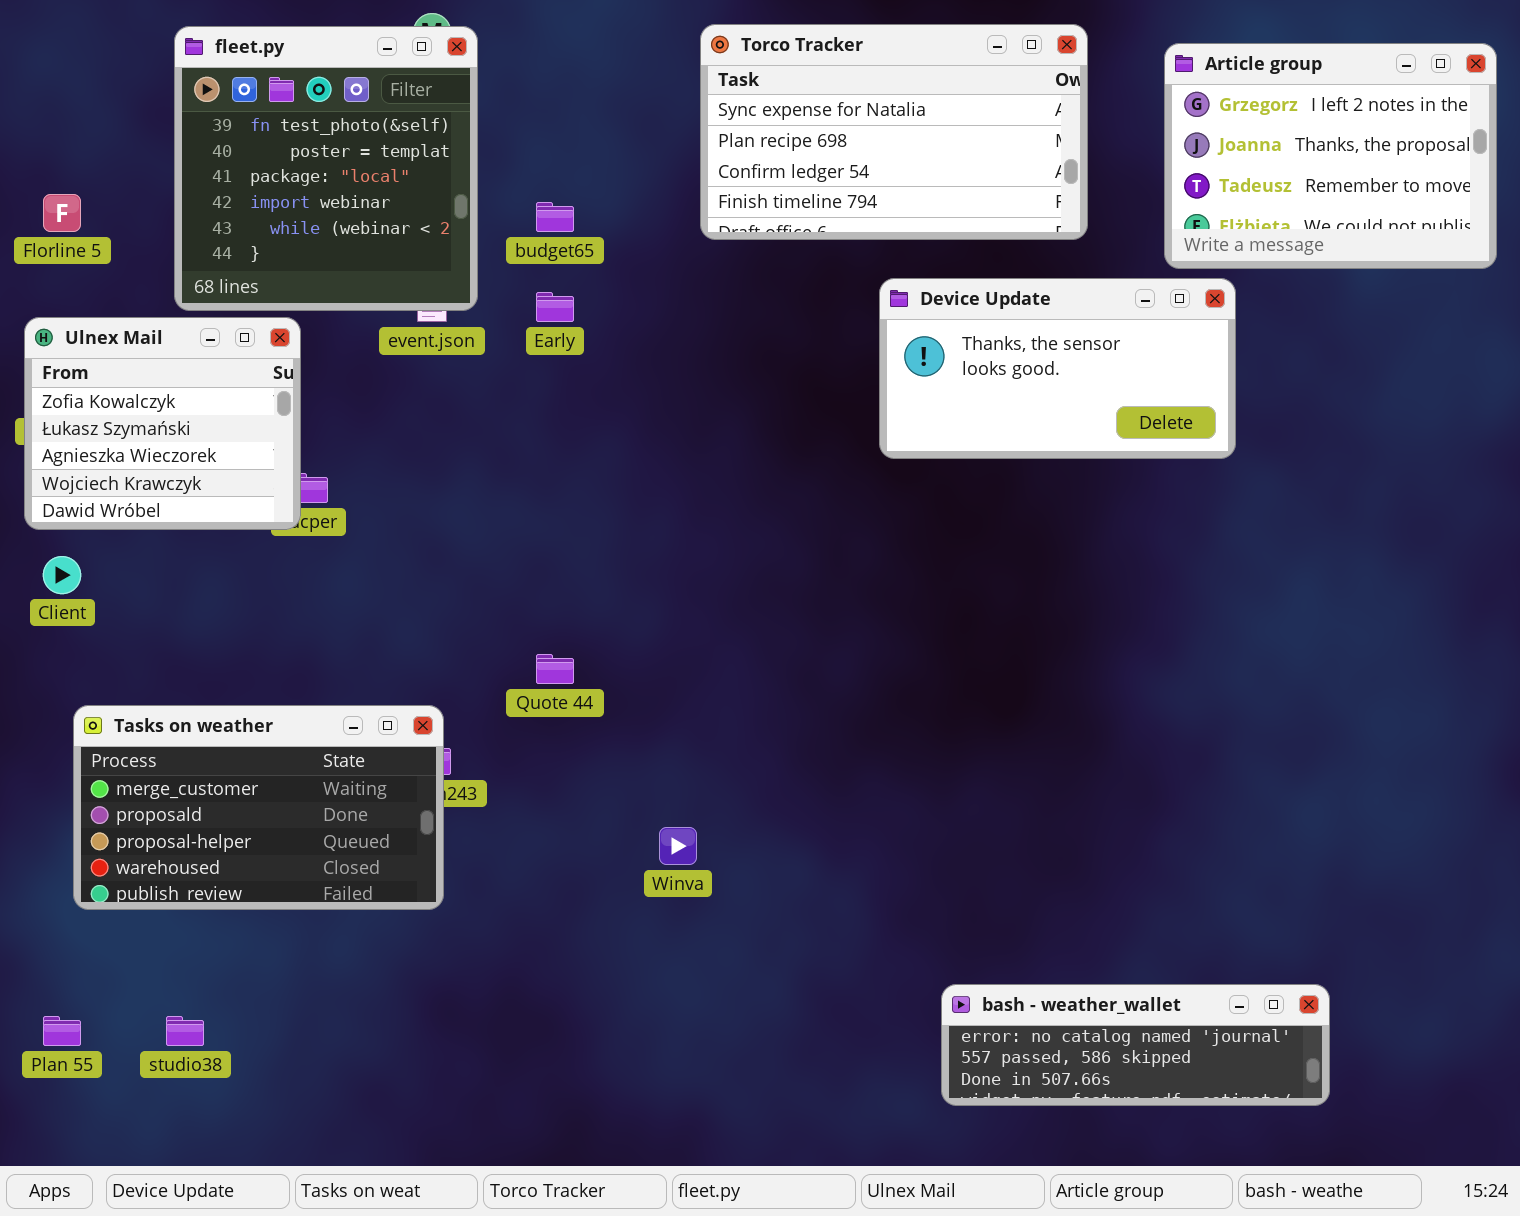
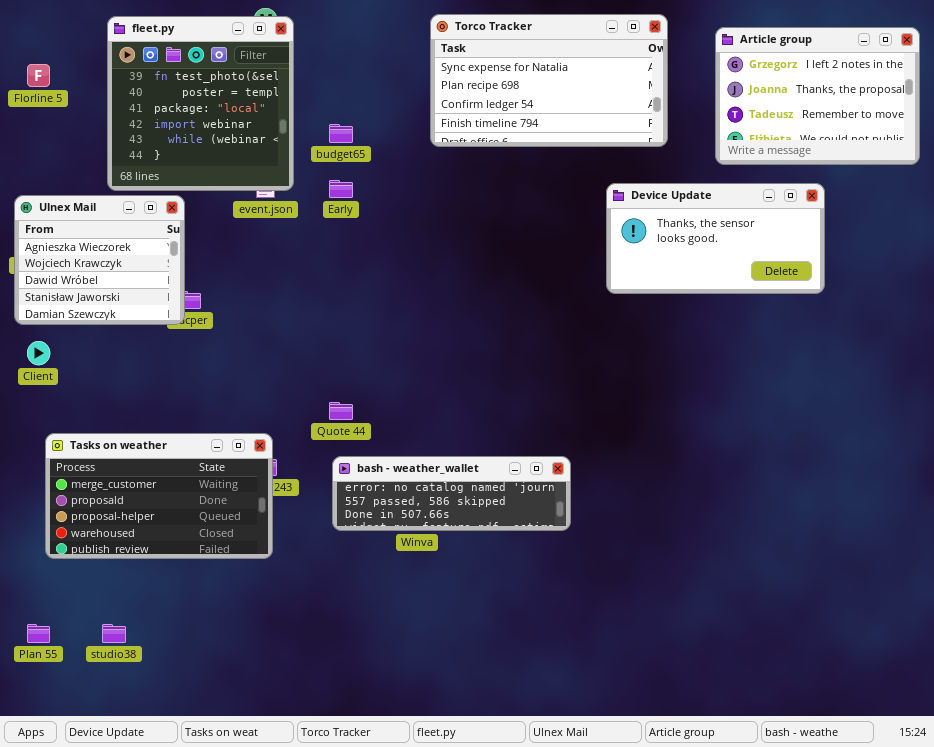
Florline 5: [43,194,81,232] -> [27,64,50,87], moved
Device Update: [879,278,1236,459] -> [606,183,825,294], moved
Ulnex Mail: [24,317,301,530] -> [14,195,185,325], scrolled down 2 rows
bash - weather_wallet: [941,984,1330,1106] -> [332,456,571,531], moved

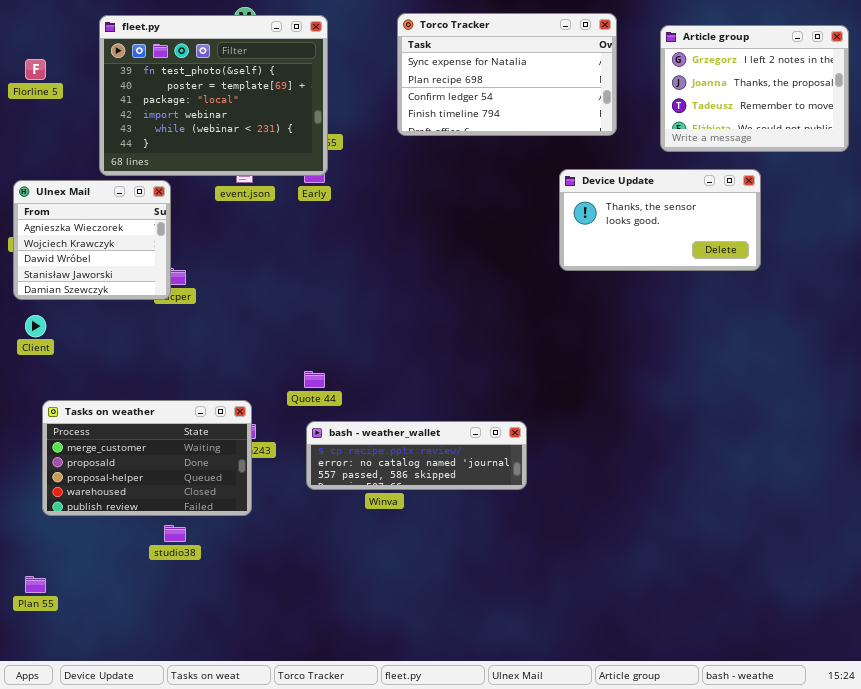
fleet.py: [107,16,294,191] -> [99,15,328,176], resized
bash - weather_wallet: [332,456,571,531] -> [306,421,527,490], scrolled up 1 row
studio38: [102,624,126,643] -> [164,525,186,542], moved

